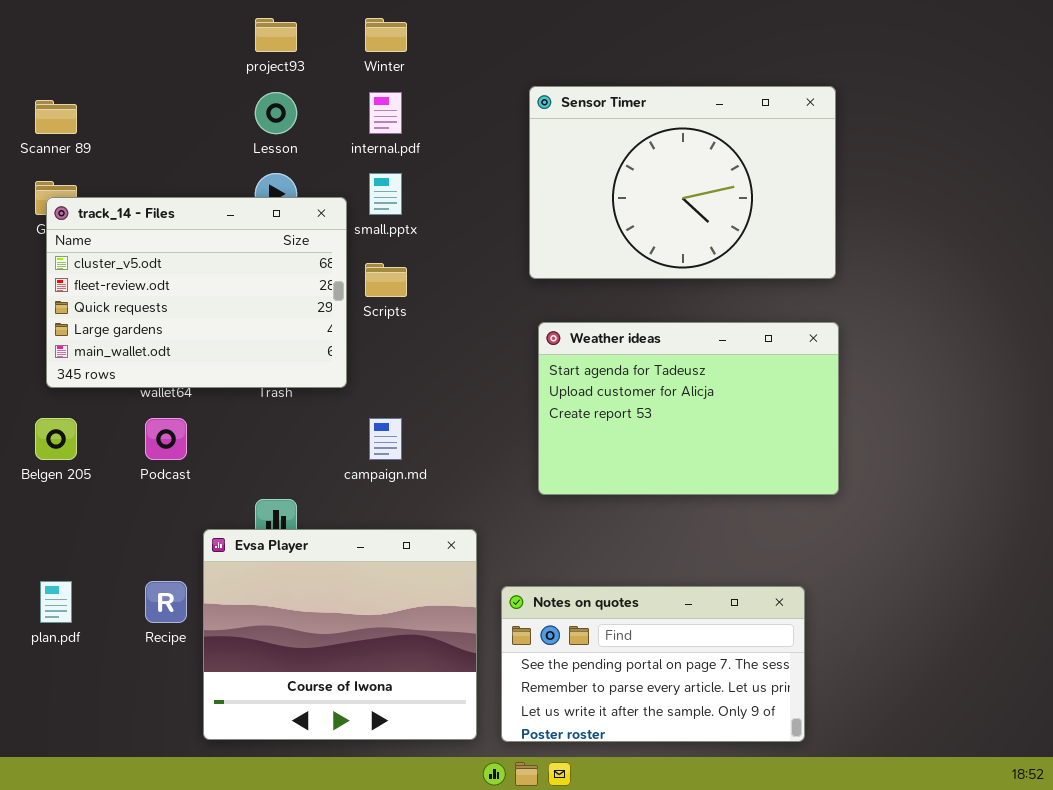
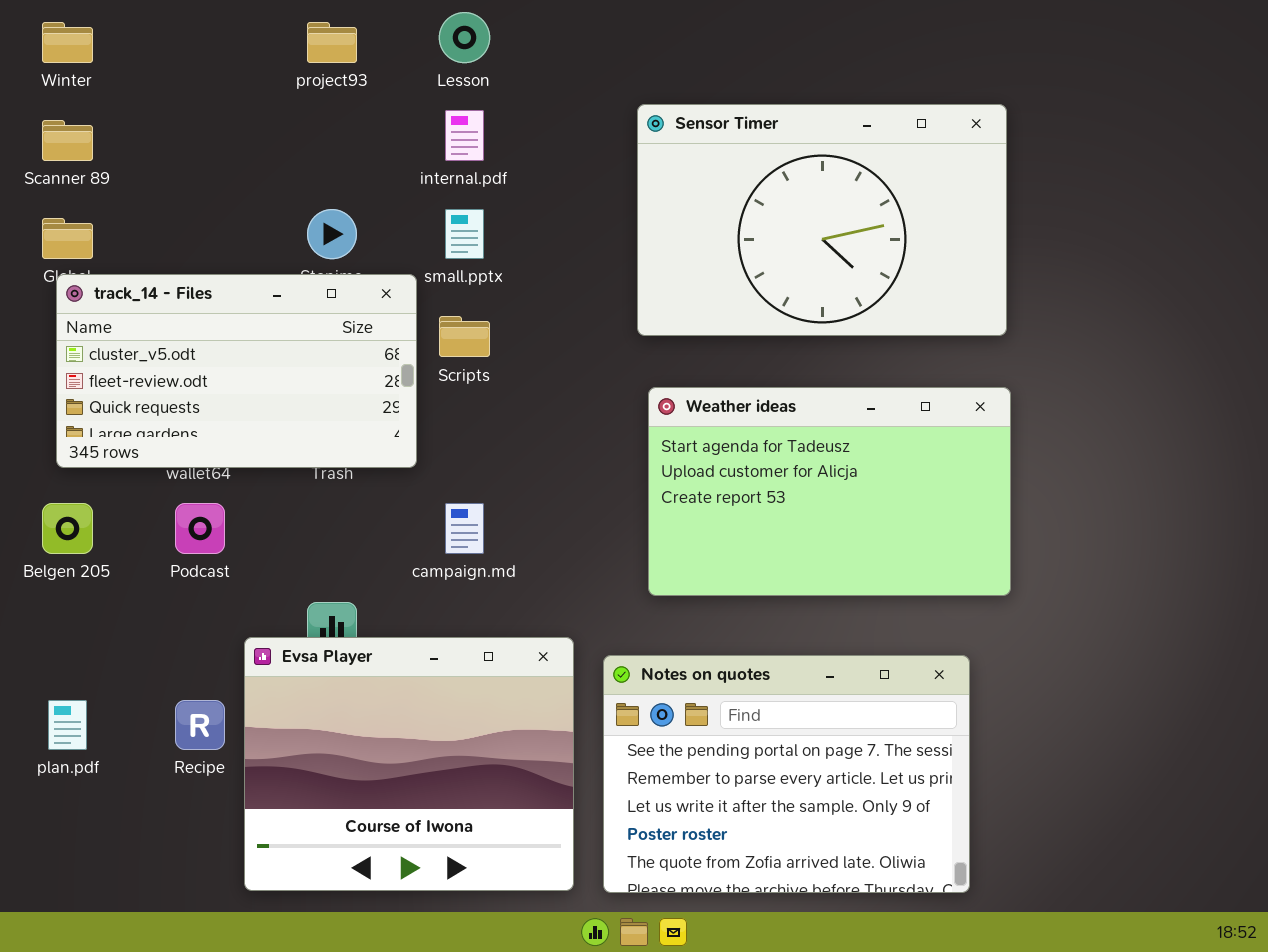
Winter: [365,18,407,52] -> [42,22,93,63], moved
Lesson: [255,92,297,134] -> [439,12,490,63], moved
track_14 - Files: [46,197,347,388] -> [56,274,417,468], resized
Notes on quotes: [501,586,805,742] -> [603,655,970,893], resized

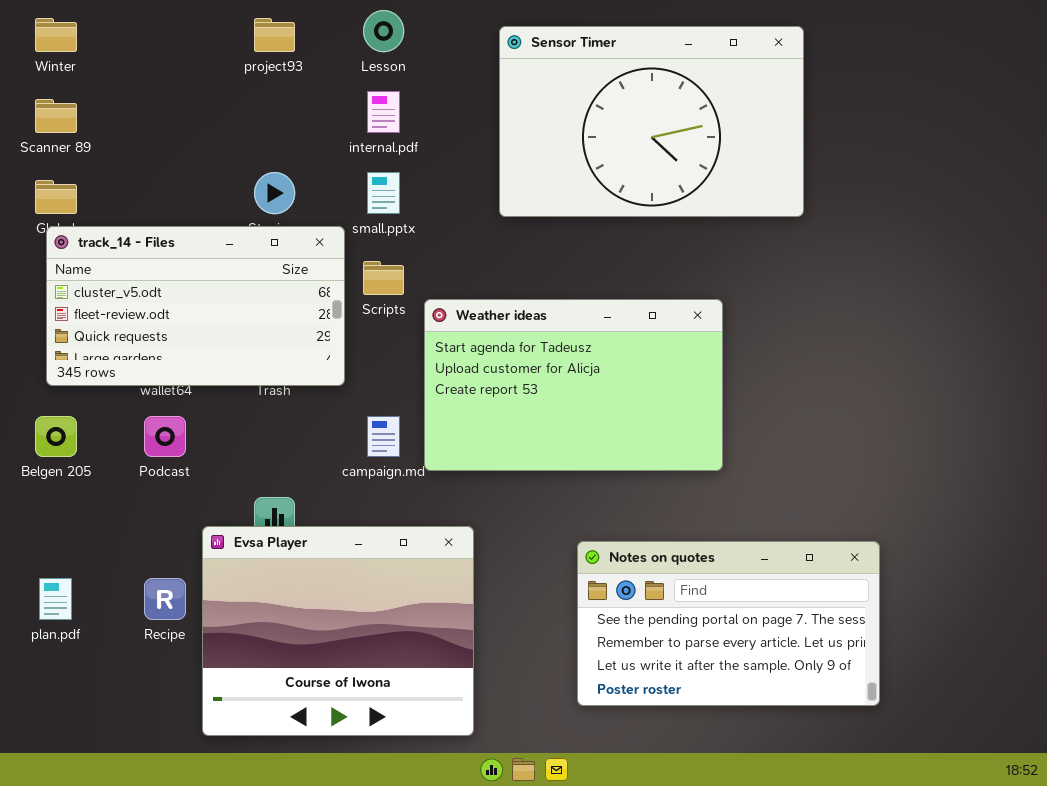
Sensor Timer: [637,104,1007,336] -> [499,26,804,217], moved
Weather ideas: [648,387,1011,596] -> [424,299,723,471], moved
Notes on quotes: [603,655,970,893] -> [577,541,880,706], moved, resized

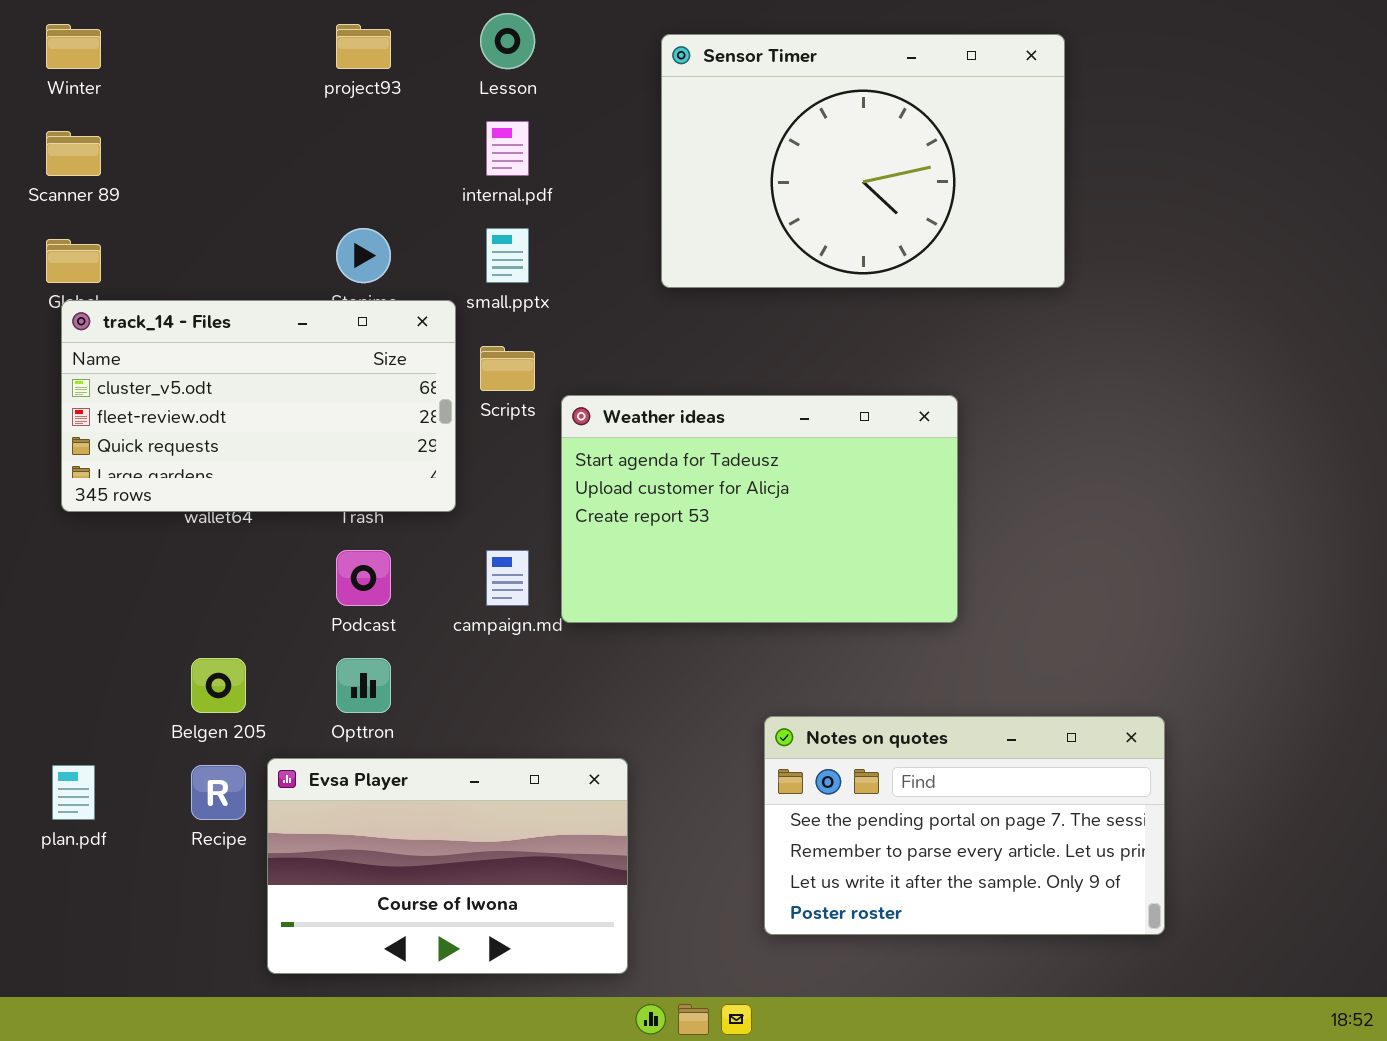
Belgen 205: [35,416,77,457] -> [191,658,246,713], moved
Podcast: [144,416,186,457] -> [336,550,391,606], moved
Evsa Player: [202,526,474,736] -> [267,758,628,974], resized

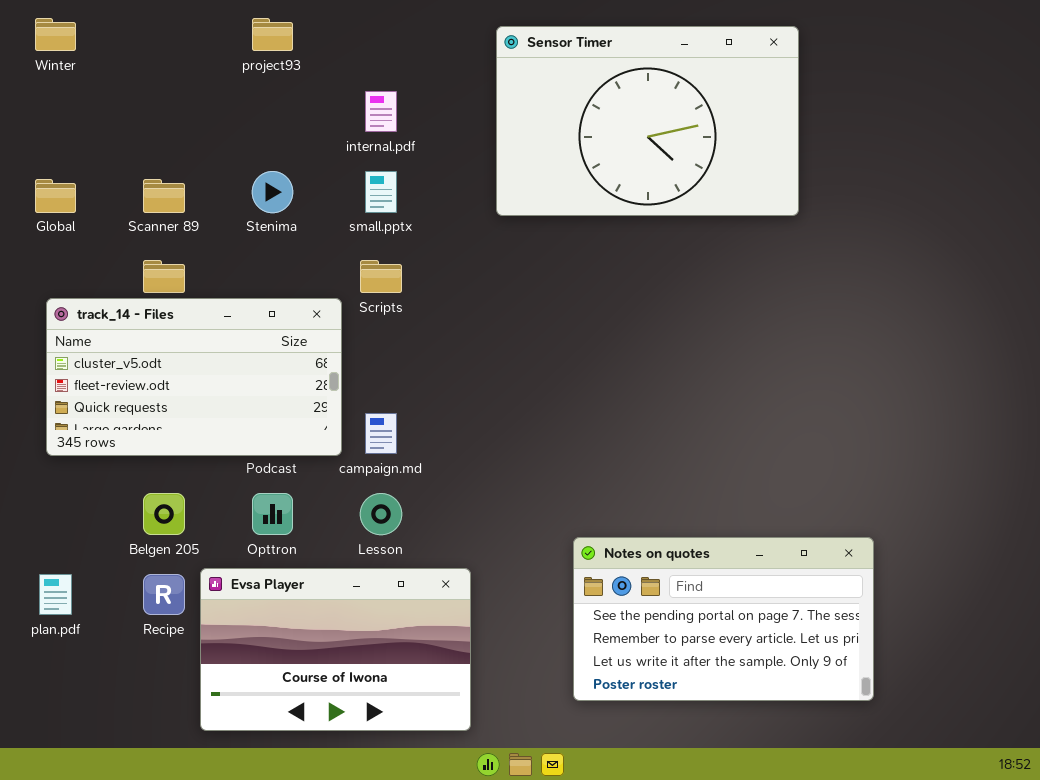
Lesson: [480,13,535,69] -> [360,493,402,535], moved
Scanner 89: [46,131,101,176] -> [143,179,185,213], moved
track_14 - Files: [61,300,456,512] -> [46,298,342,456], moved
Weather ideas: [561,395,958,623] -> none, closed

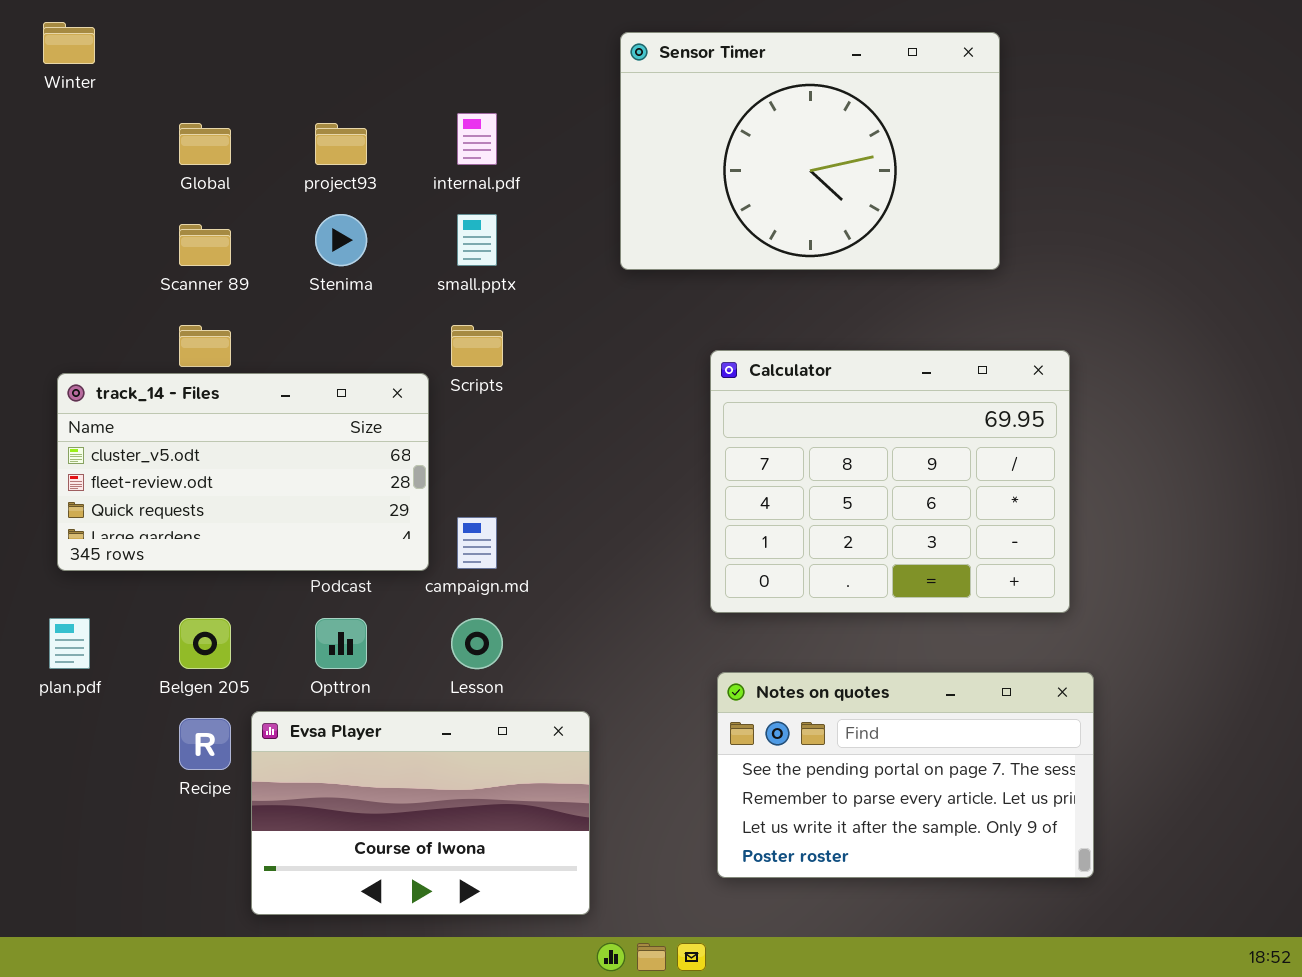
project93: [252,18,293,51] -> [315,123,367,165], moved
Global: [35,179,76,213] -> [179,123,231,165], moved
Calculator: none -> [710,350,1070,613], opened
plan.pdf: [39,574,72,615] -> [49,618,90,669], moved

